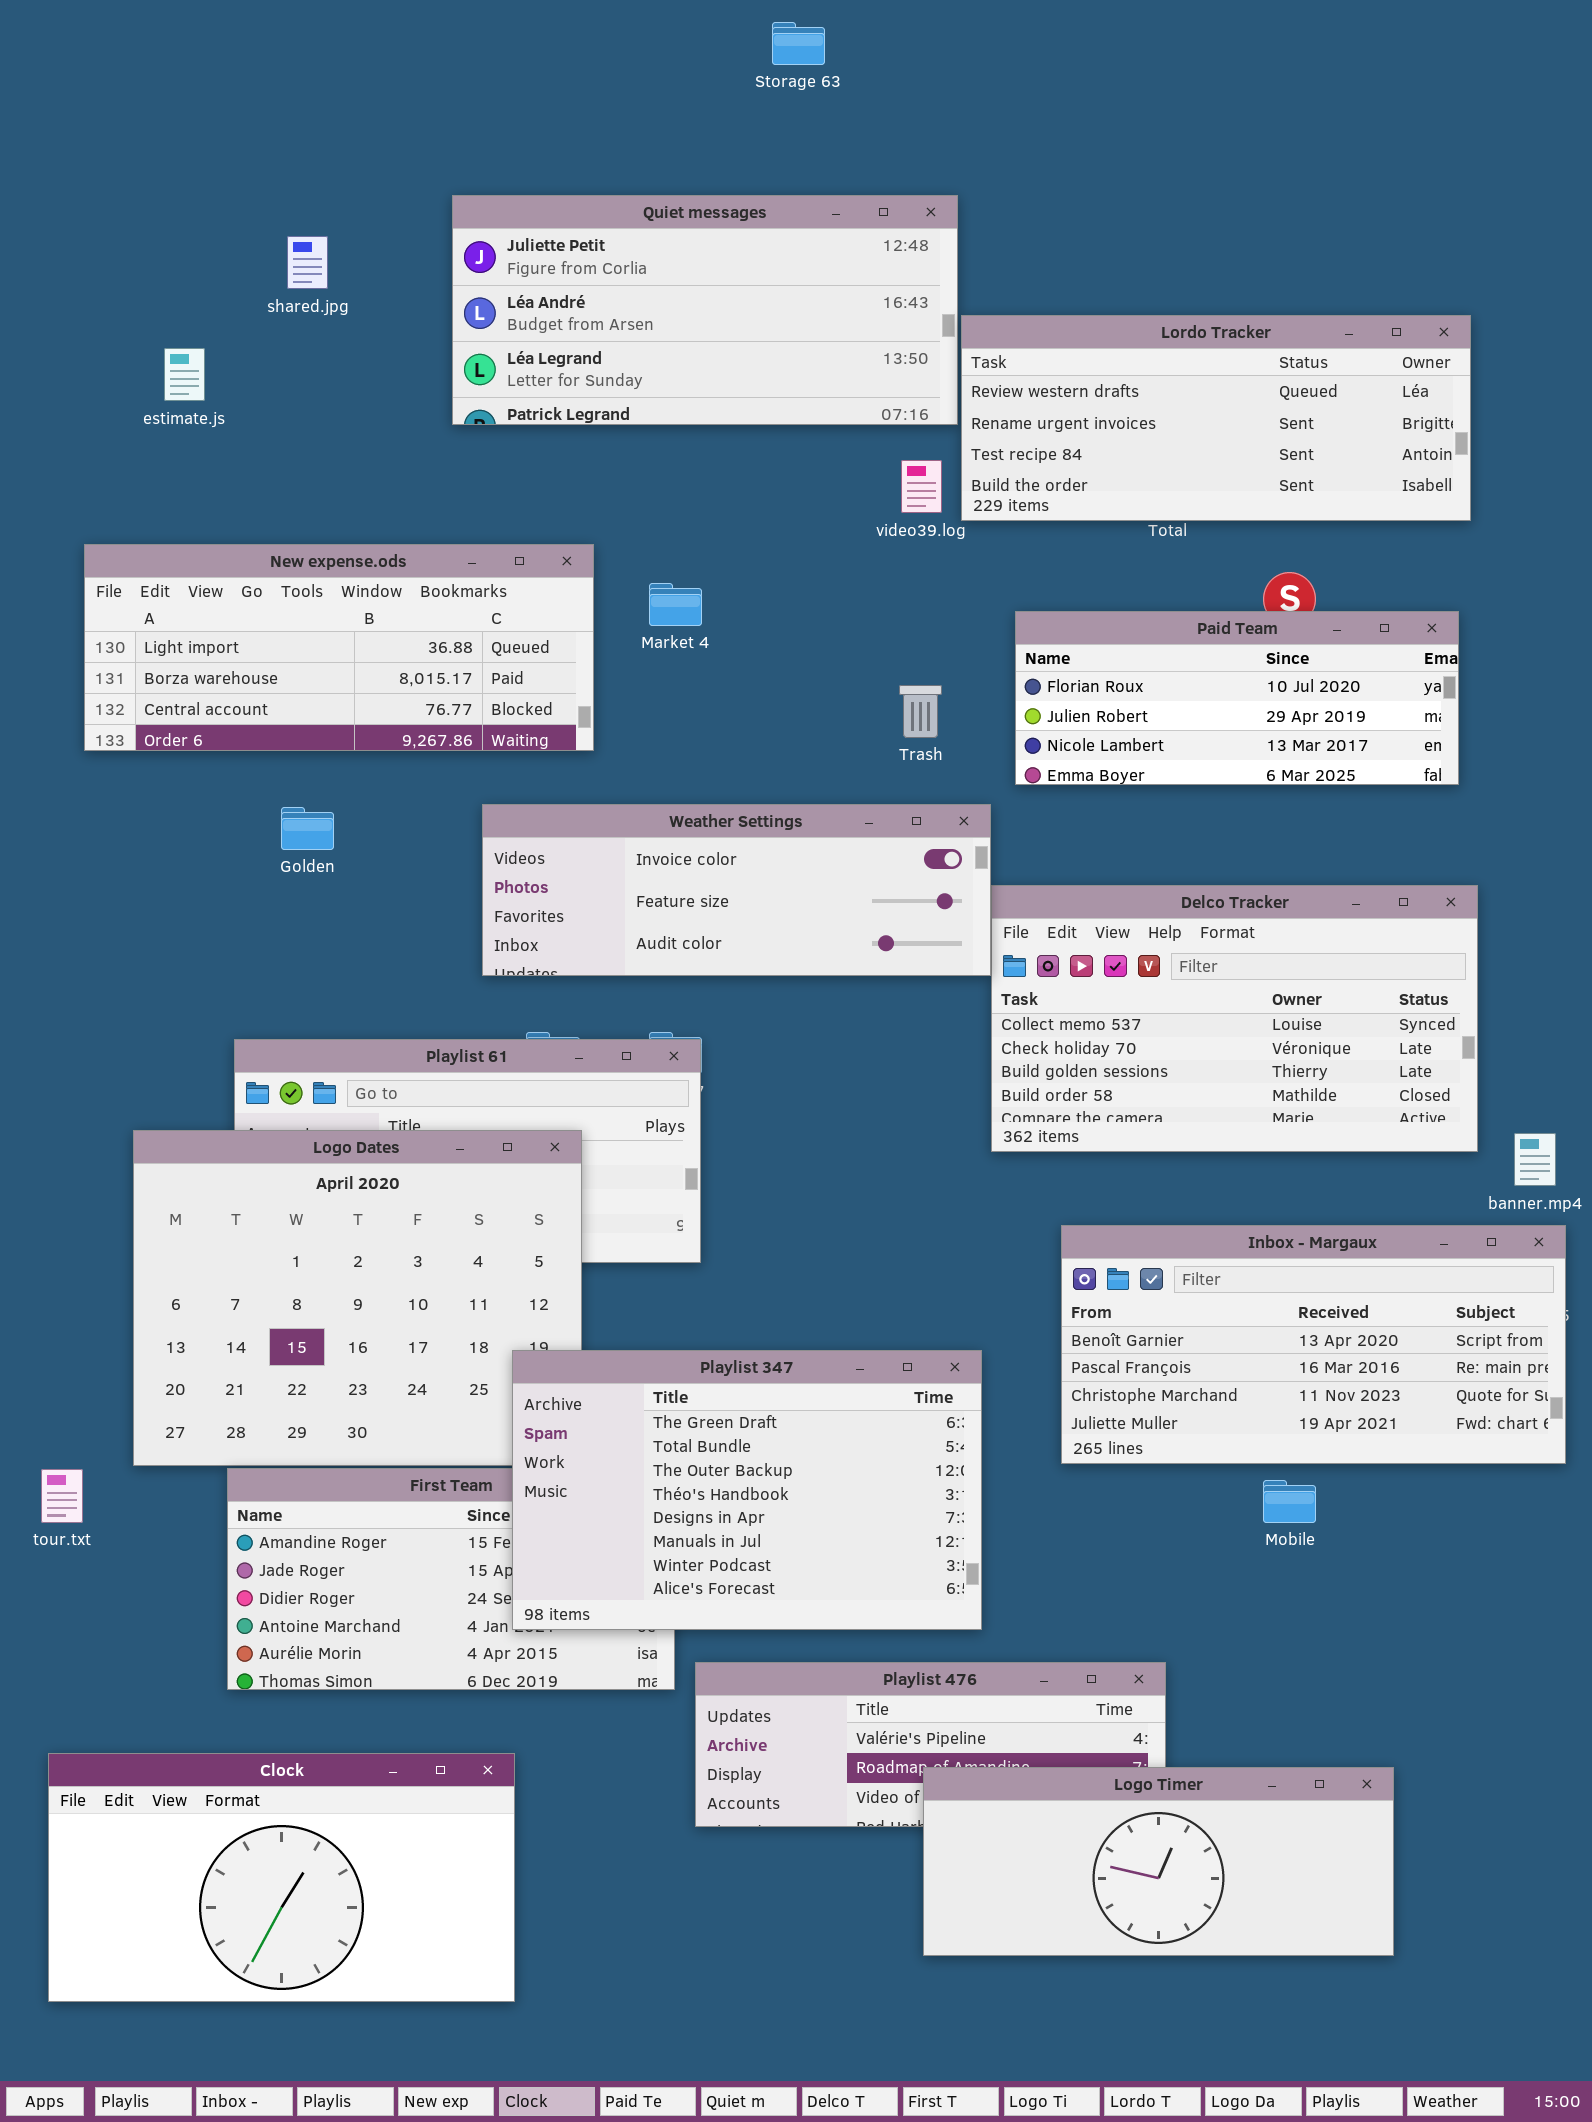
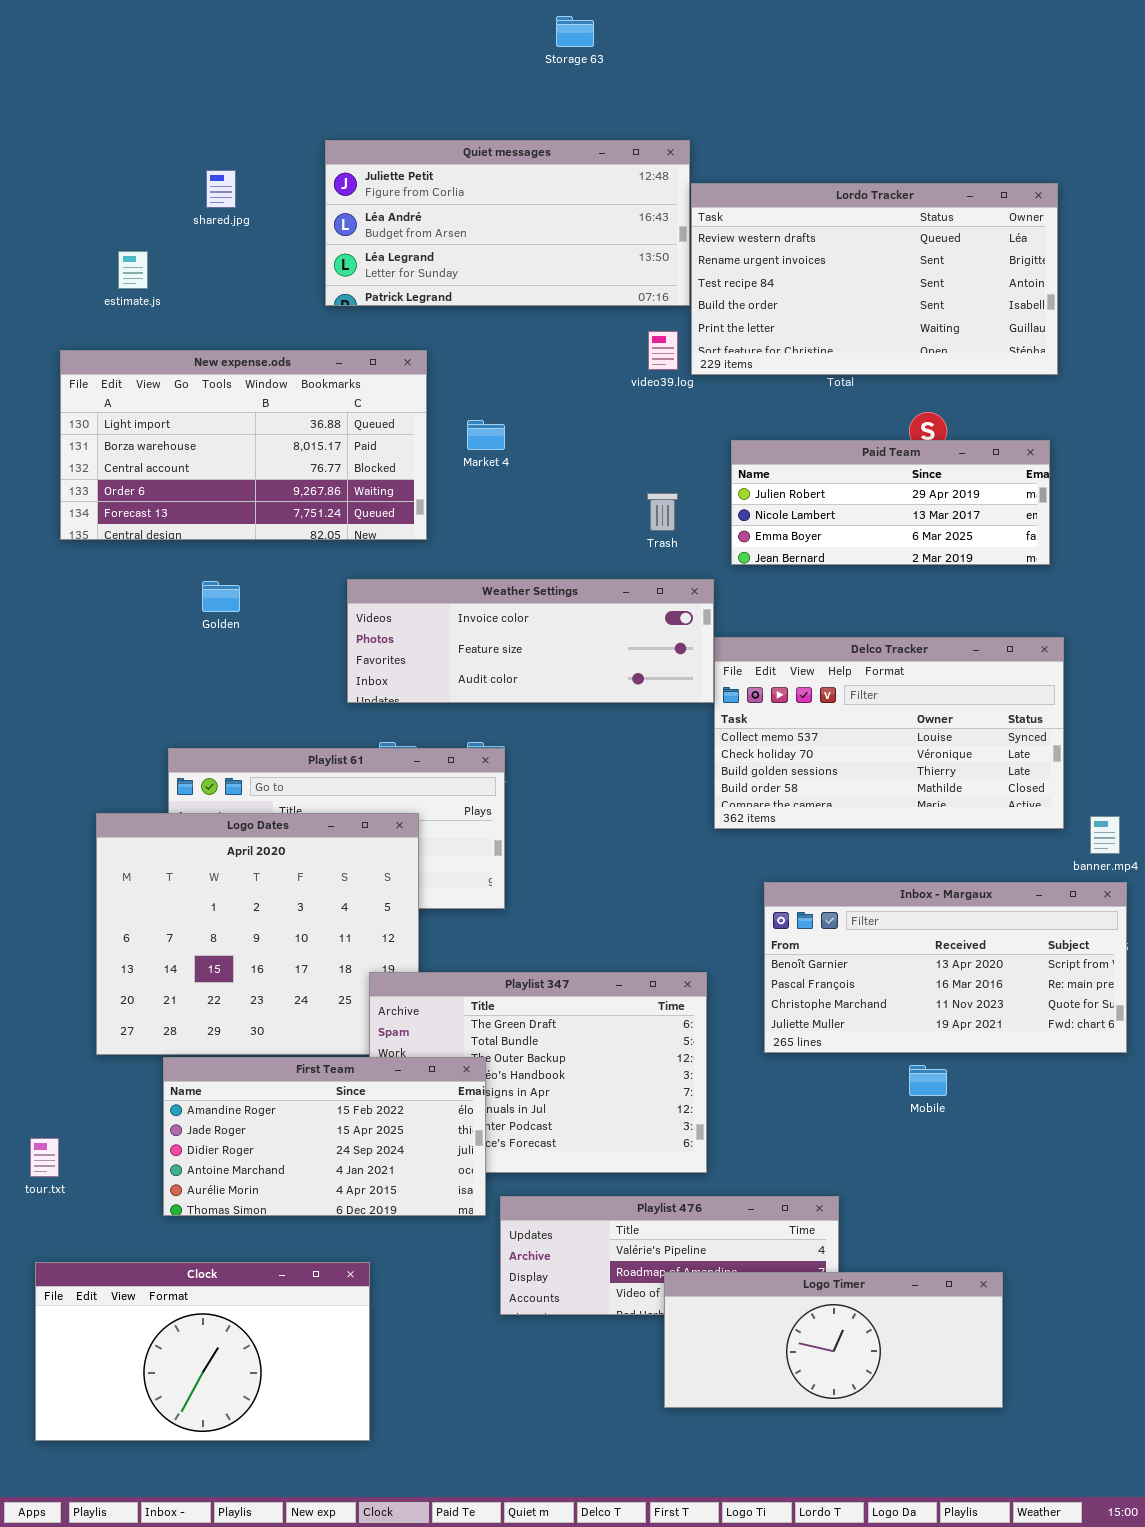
Lordo Tracker: [961,315,1471,521] -> [691,183,1058,375], resized
New expense.ods: [84,544,594,751] -> [60,350,427,540], resized
Paid Team: [1015,611,1459,785] -> [731,440,1050,565], scrolled down 1 row
First Team: [227,1468,675,1690] -> [163,1057,486,1216], raised
tour.txt: [41,1469,83,1523] -> [30,1138,59,1177], moved

